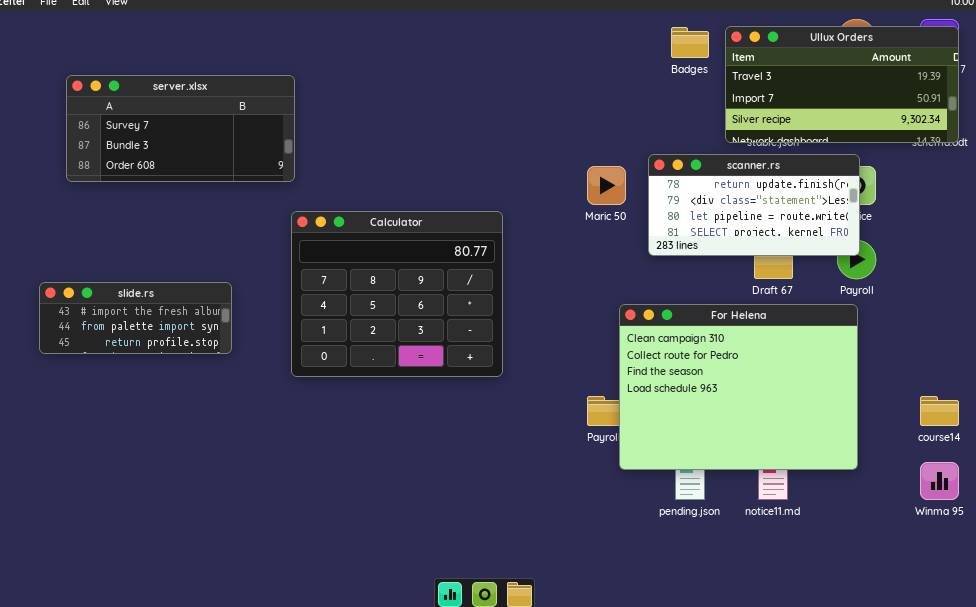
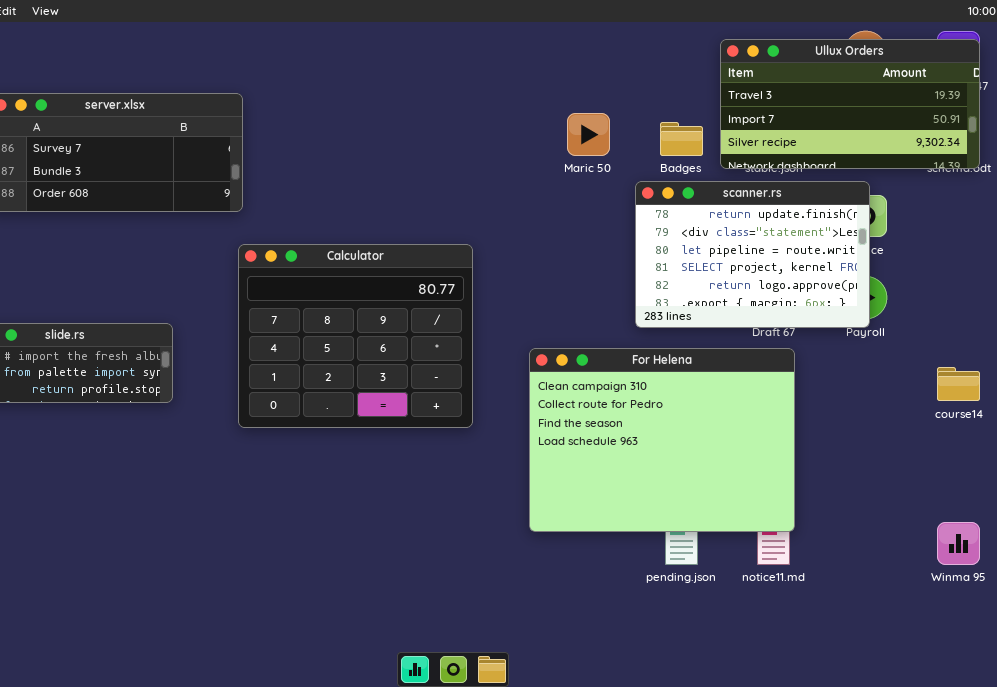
Badges: [671,27,709,58] -> [660,122,703,156], moved
scanner.rs: [648,154,860,256] -> [635,181,870,328], resized
Maric 50: [587,166,626,205] -> [567,113,610,156], moved
For Helena: [619,304,858,470] -> [529,348,795,532], moved
course14: [920,396,959,426] -> [937,367,980,401], moved

